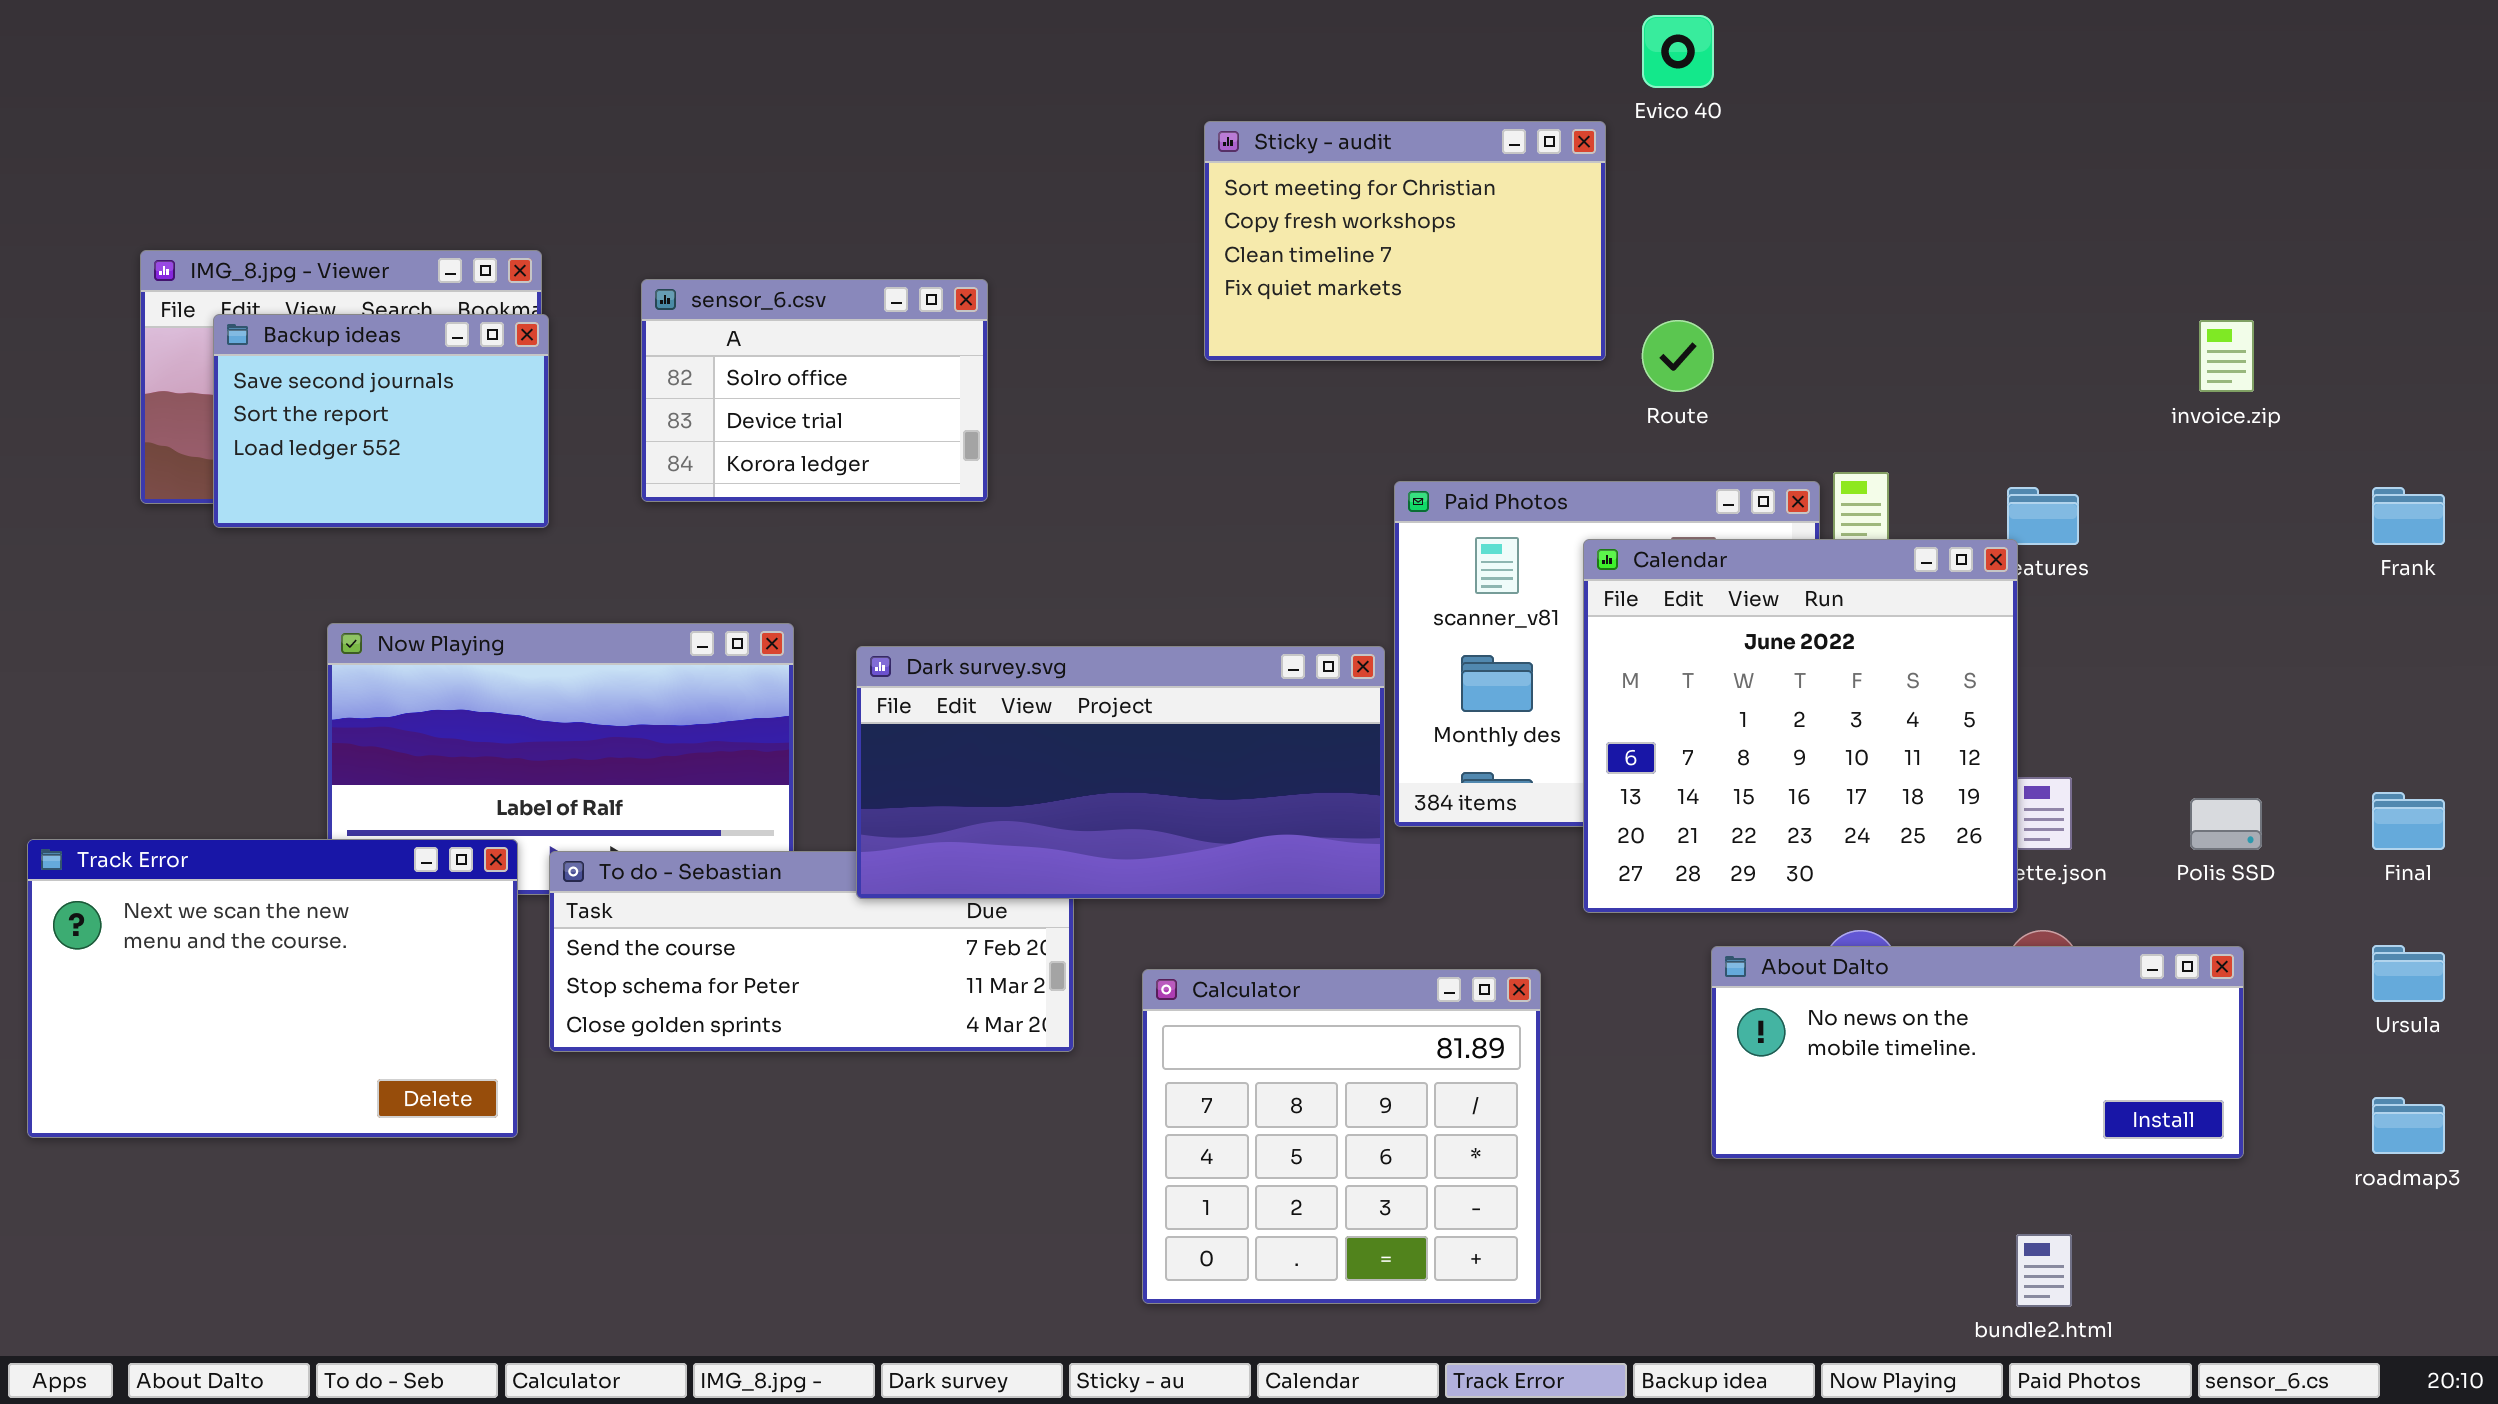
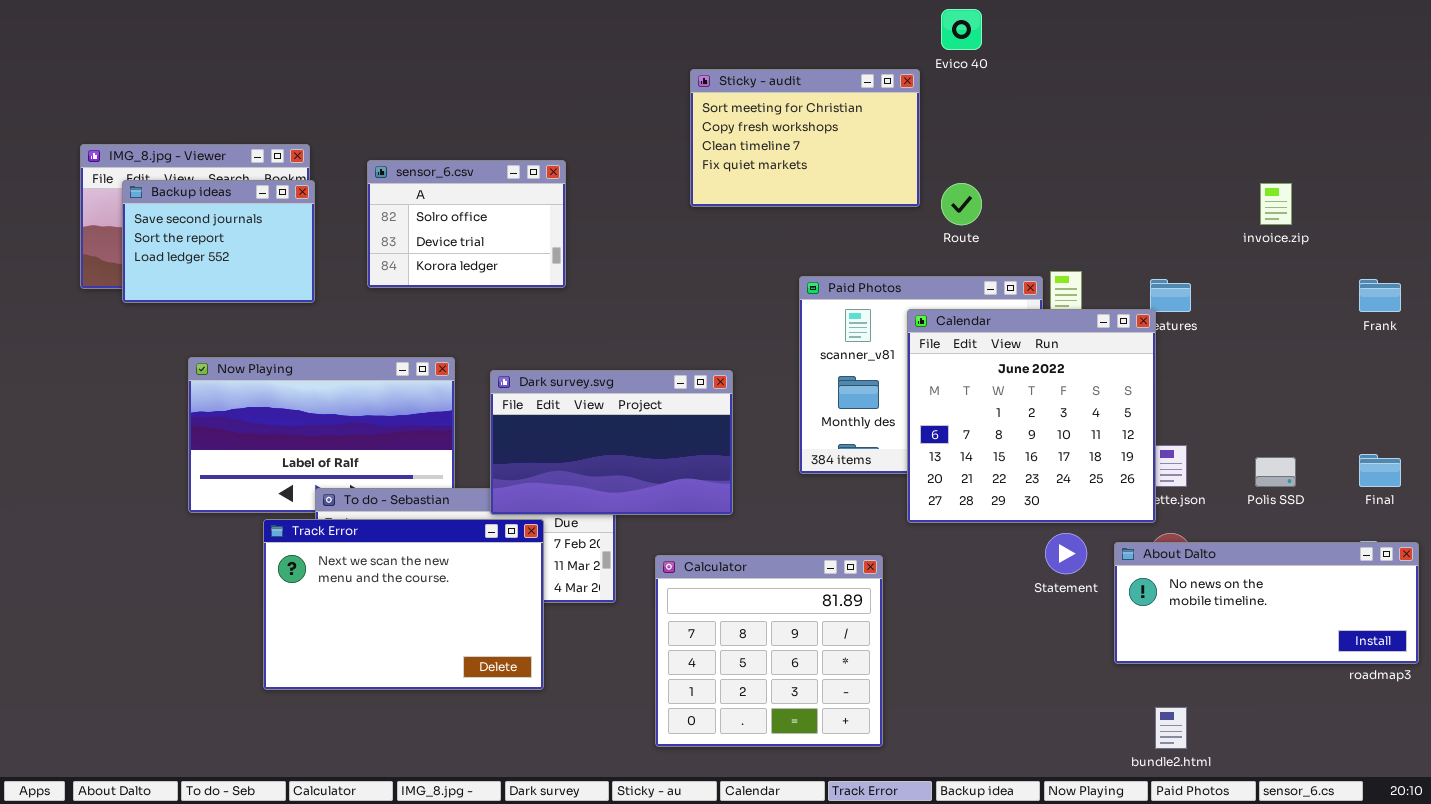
Dark survey.svg: [856,646,1385,899] -> [490,370,733,515], resized
Track Error: [27,839,518,1138] -> [263,519,544,690], moved
About Dalto: [1711,946,2244,1159] -> [1114,542,1419,664], moved

